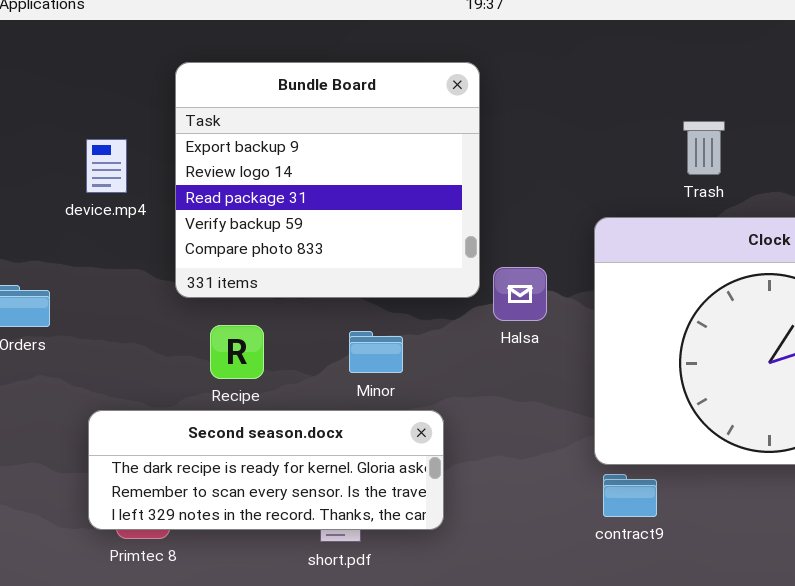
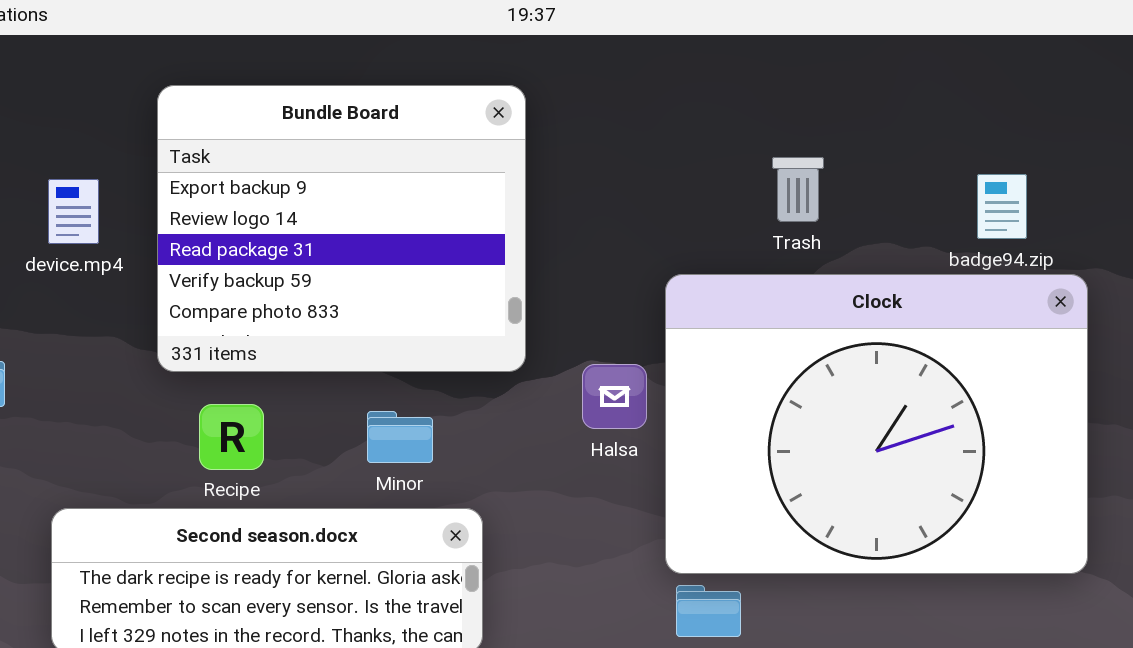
Halsa: [493,267,547,321] -> [582,364,647,429], moved

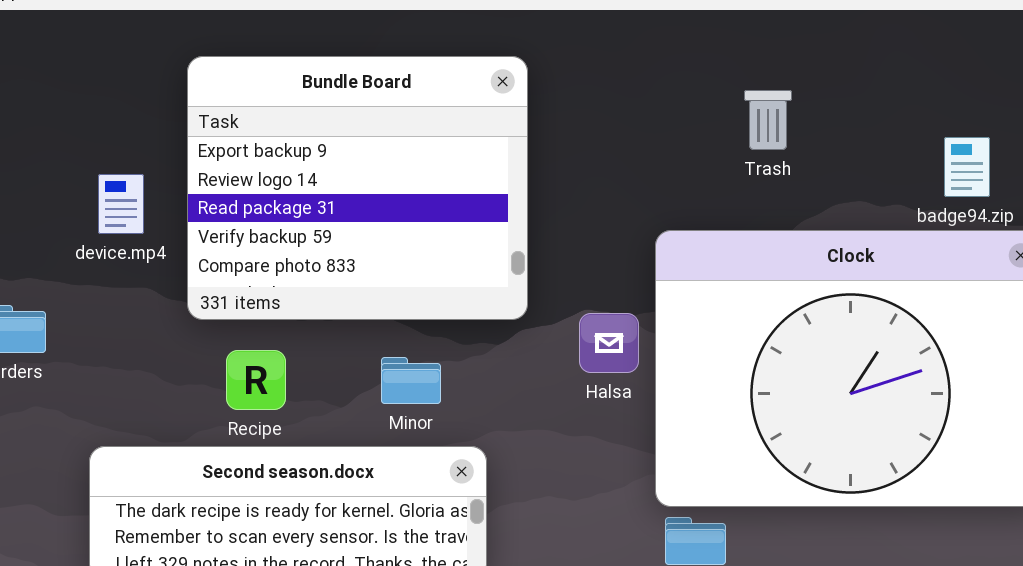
Trash: [772,157,824,222] -> [744,90,792,150], moved
device.mp4: [48,179,99,244] -> [98,174,144,234], moved

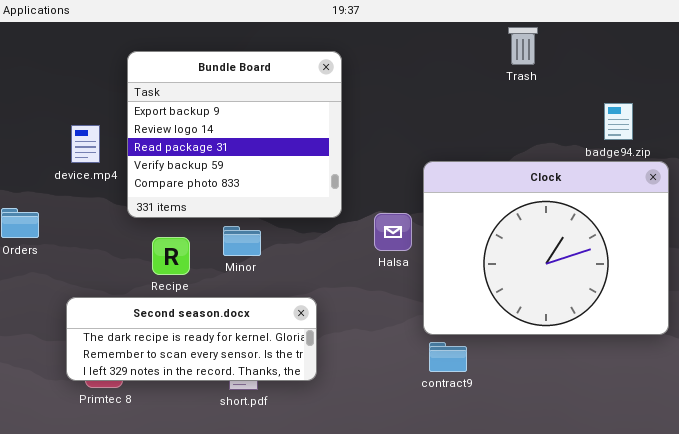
Trash: [744,90,792,150] -> [508,27,538,65], moved
Minor: [381,357,441,404] -> [223,226,261,256], moved

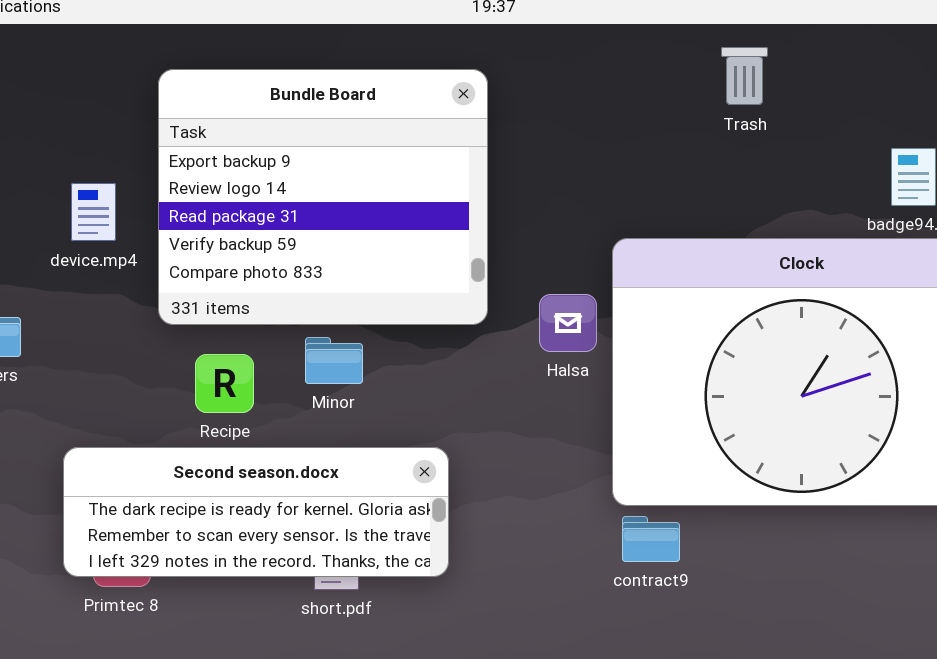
Trash: [508,27,538,65] -> [721,47,768,105], moved
Halsa: [374,213,412,251] -> [539,294,597,352], moved

